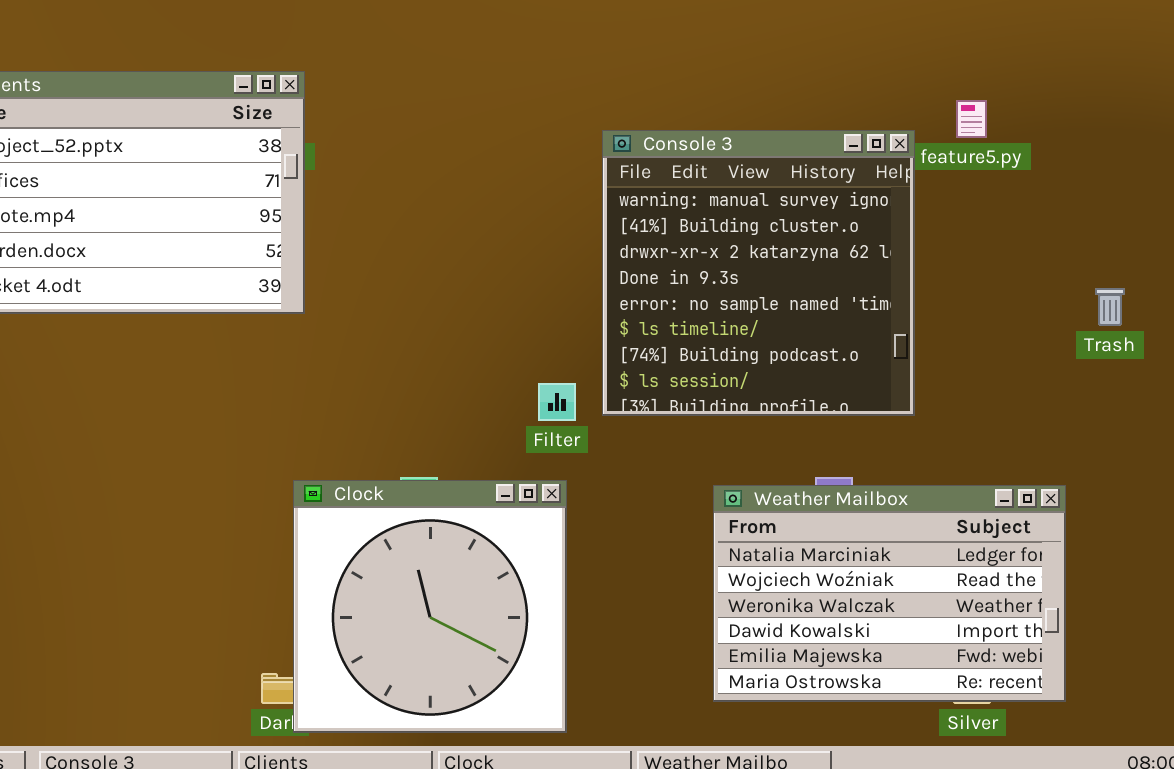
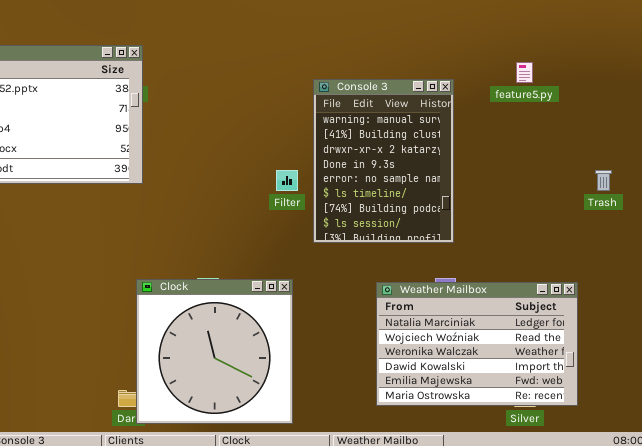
Console 3: [602,130,915,416] -> [313,79,454,243], resized
Filter: [538,383,576,421] -> [276,170,298,191], moved

